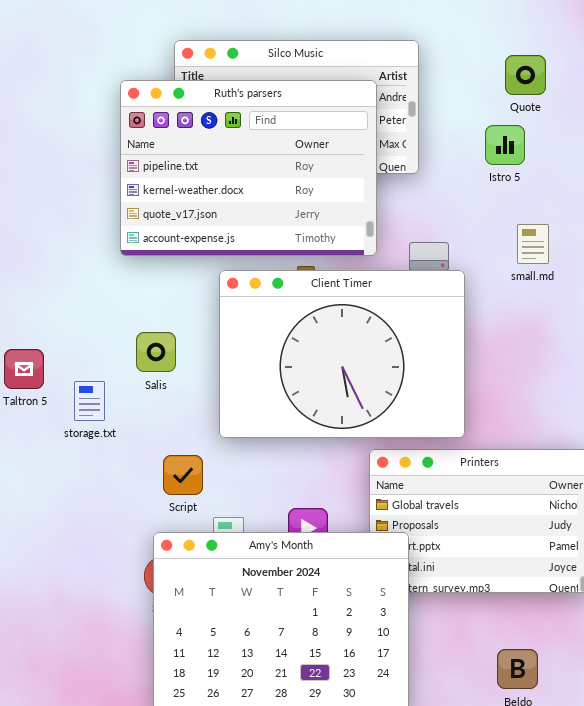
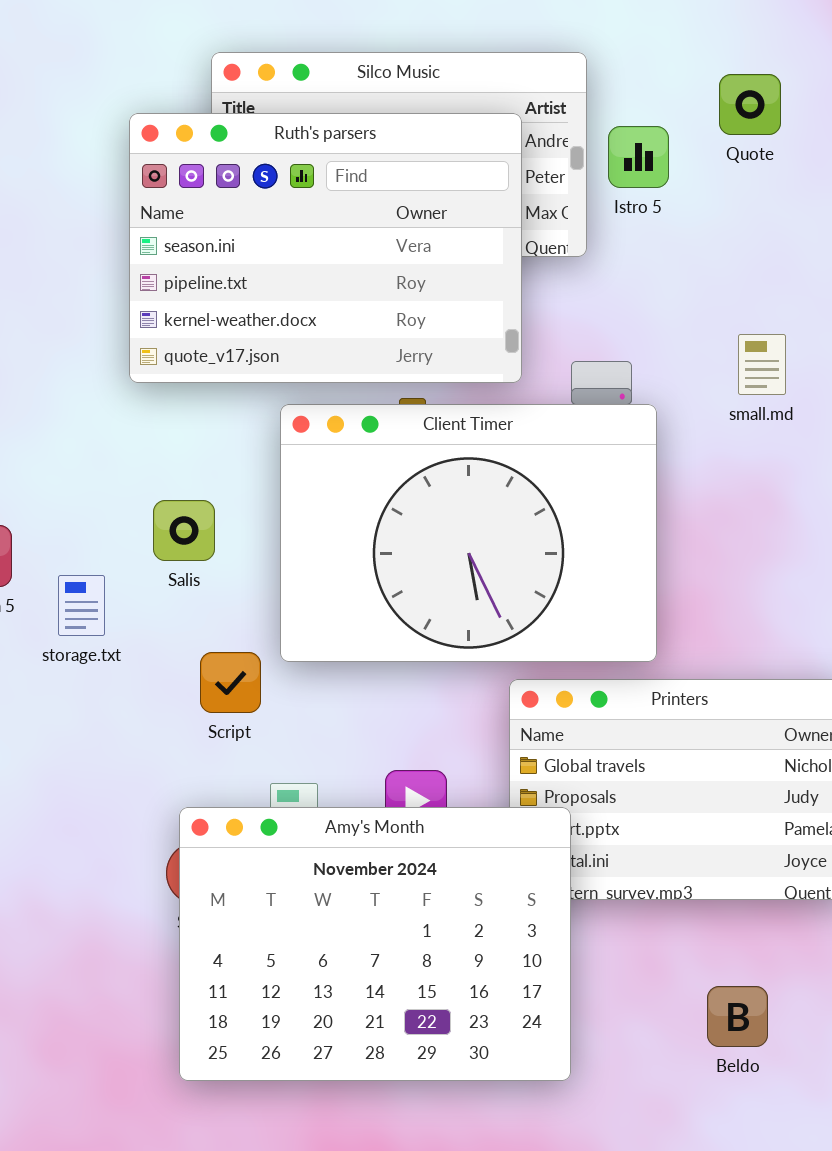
Ruth's parsers: [120,80,377,256] -> [129,113,522,383], scrolled up 1 row
Istro 5: [485,125,525,165] -> [608,126,669,188], moved
Script: [163,455,203,495] -> [200,652,261,713], moved

